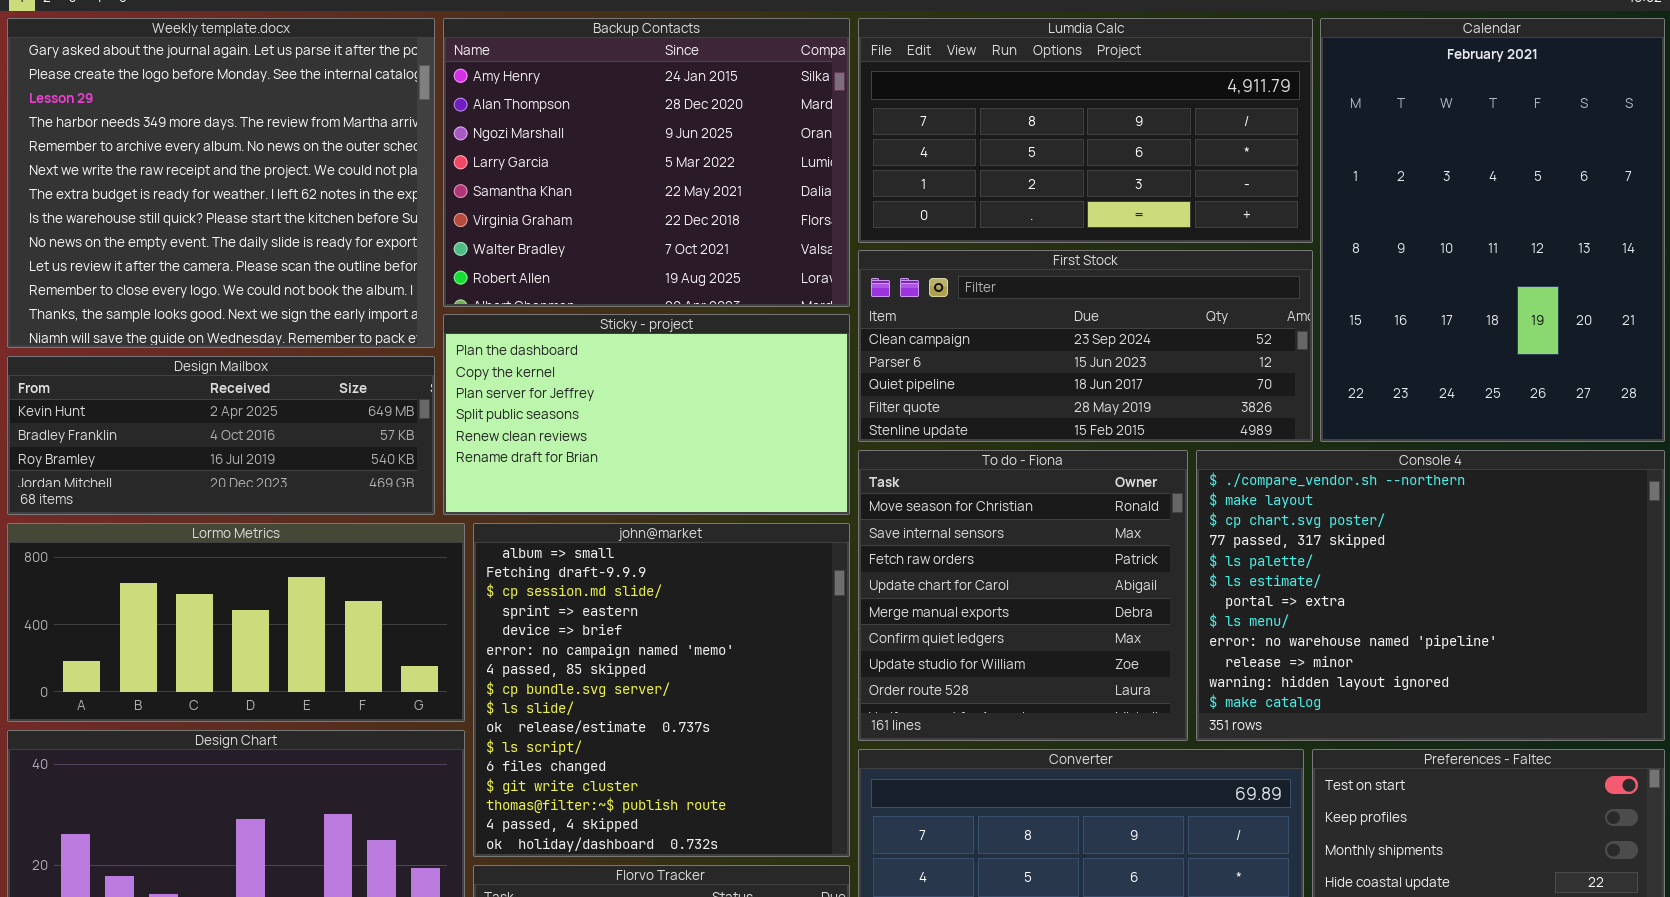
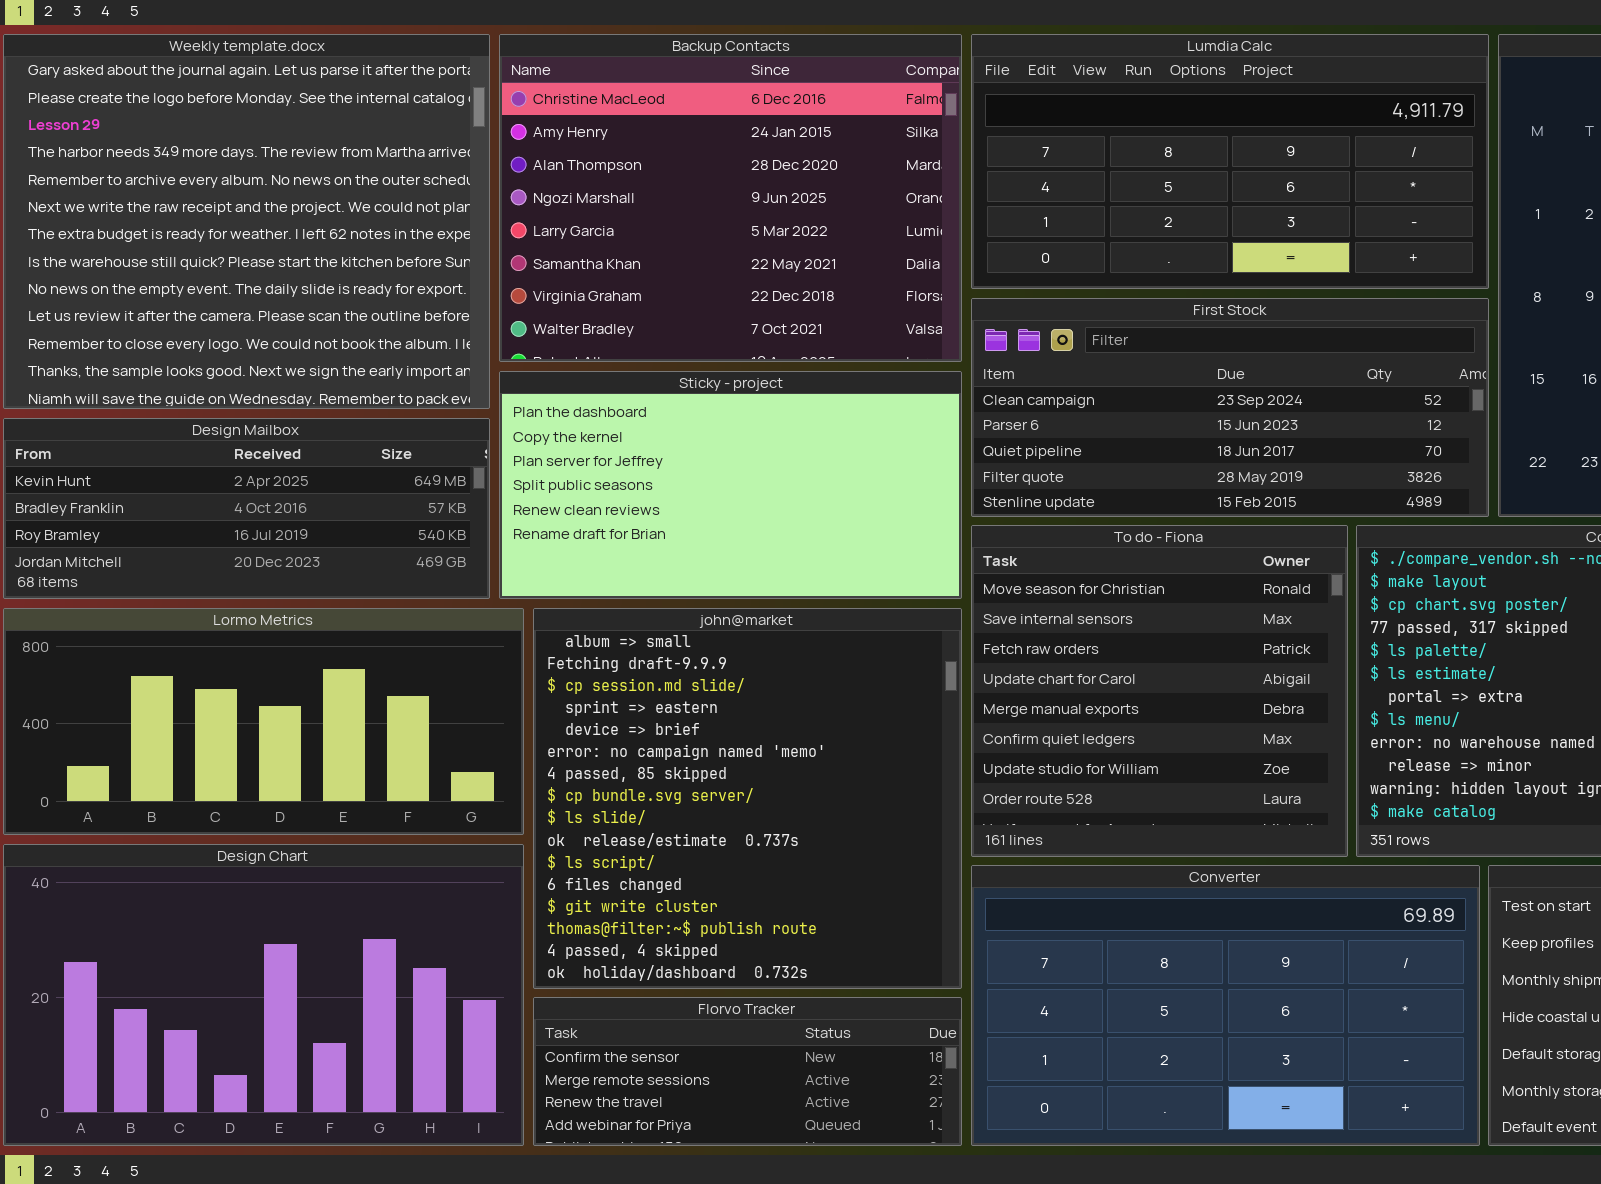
Backup Contacts: [443,18,850,307] -> [499,34,962,362], scrolled up 1 row

